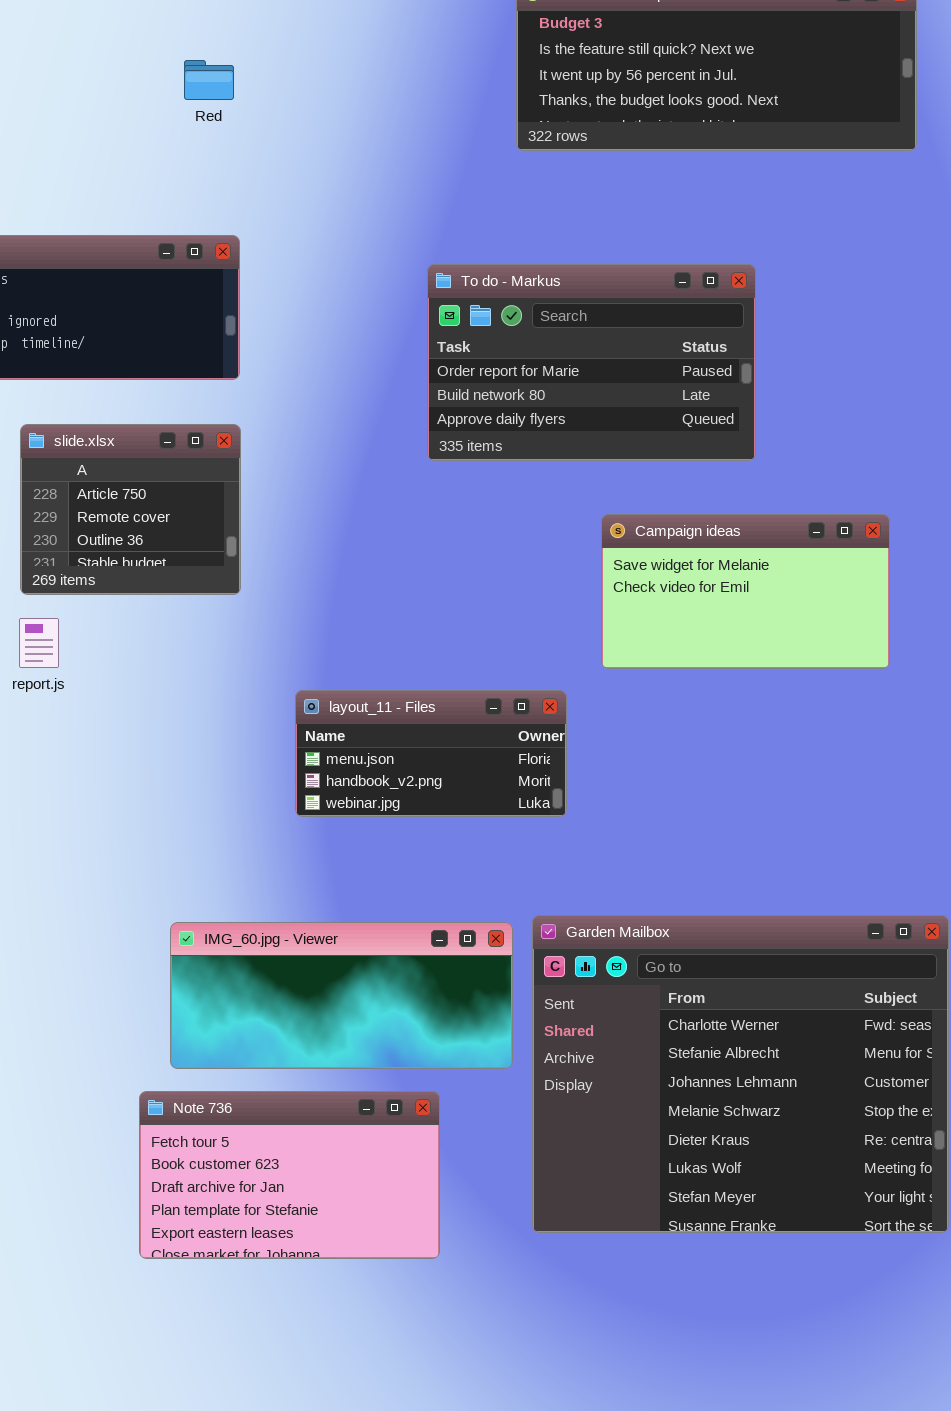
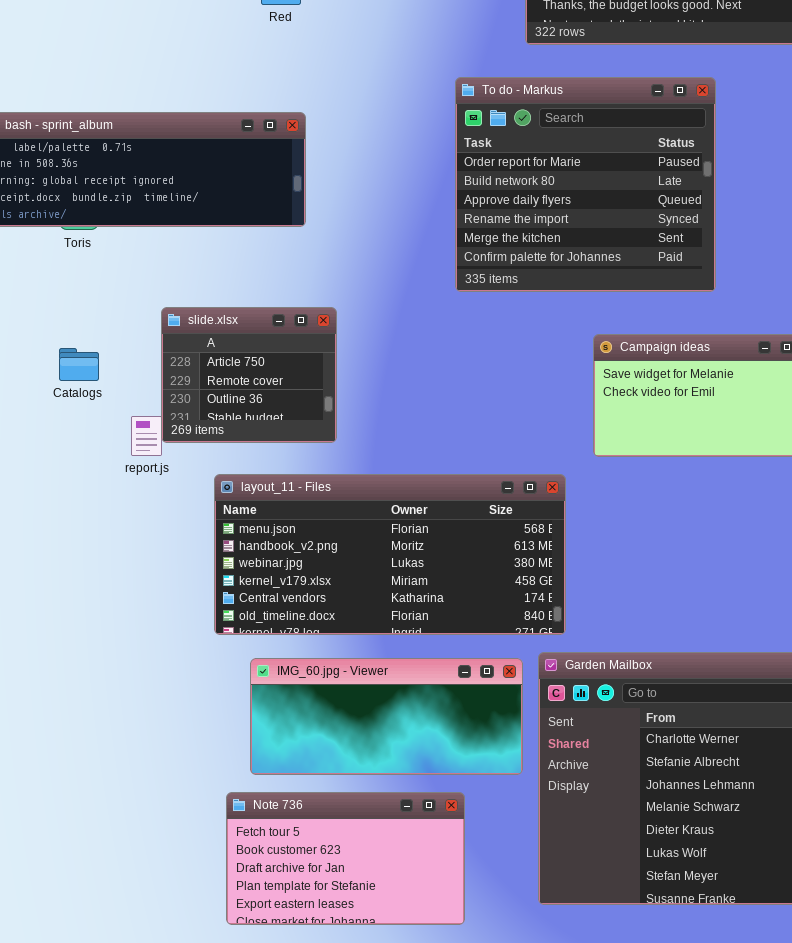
To do - Markus: [427,264,756,461] -> [455,77,716,292], resized
slide.xlsx: [20,424,241,595] -> [161,307,337,443], moved
layout_11 - Files: [295,690,567,817] -> [214,474,566,635], resized

